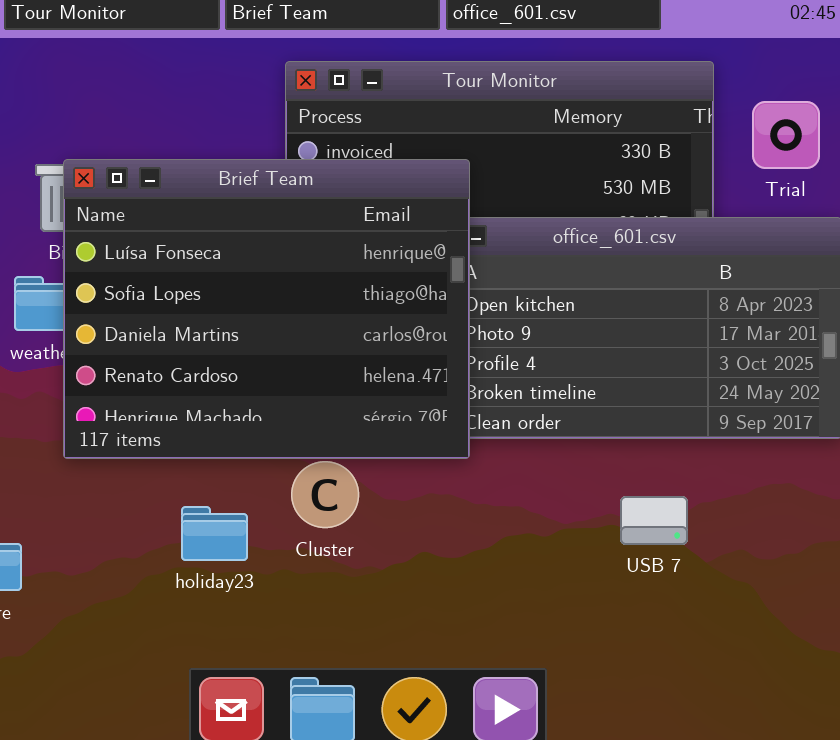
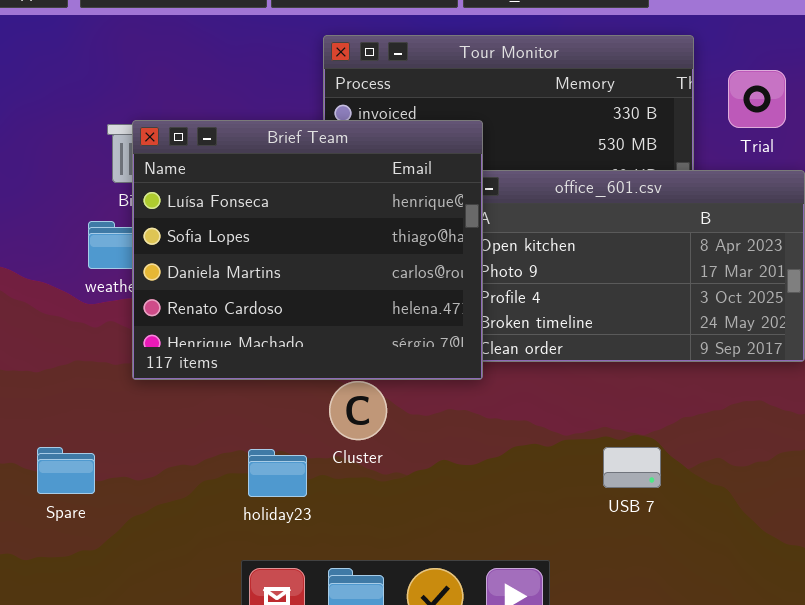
USB 7: [620,496,688,545] -> [603,447,661,488], moved
holiday23: [181,506,248,561] -> [248,449,307,497], moved

